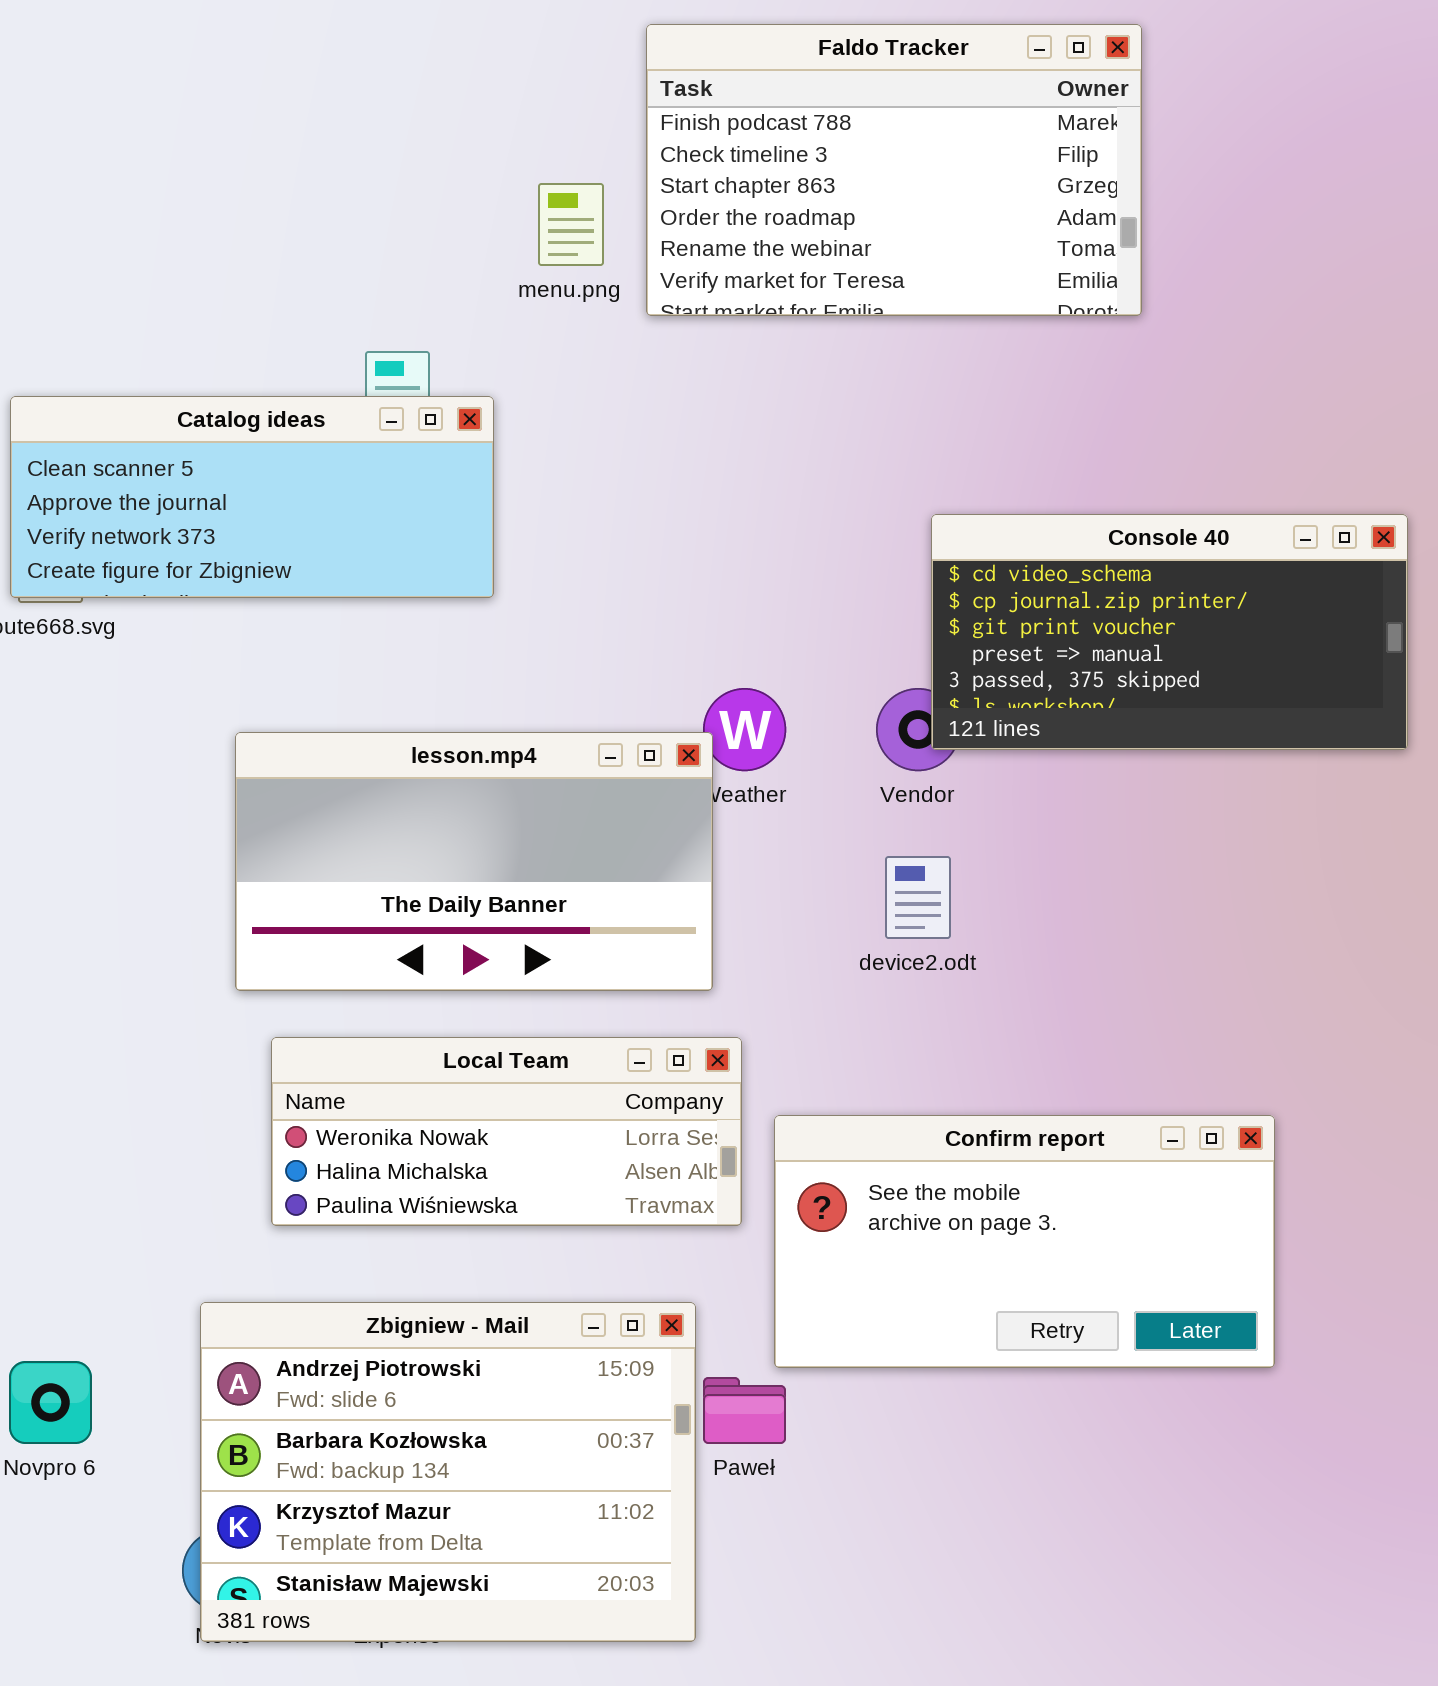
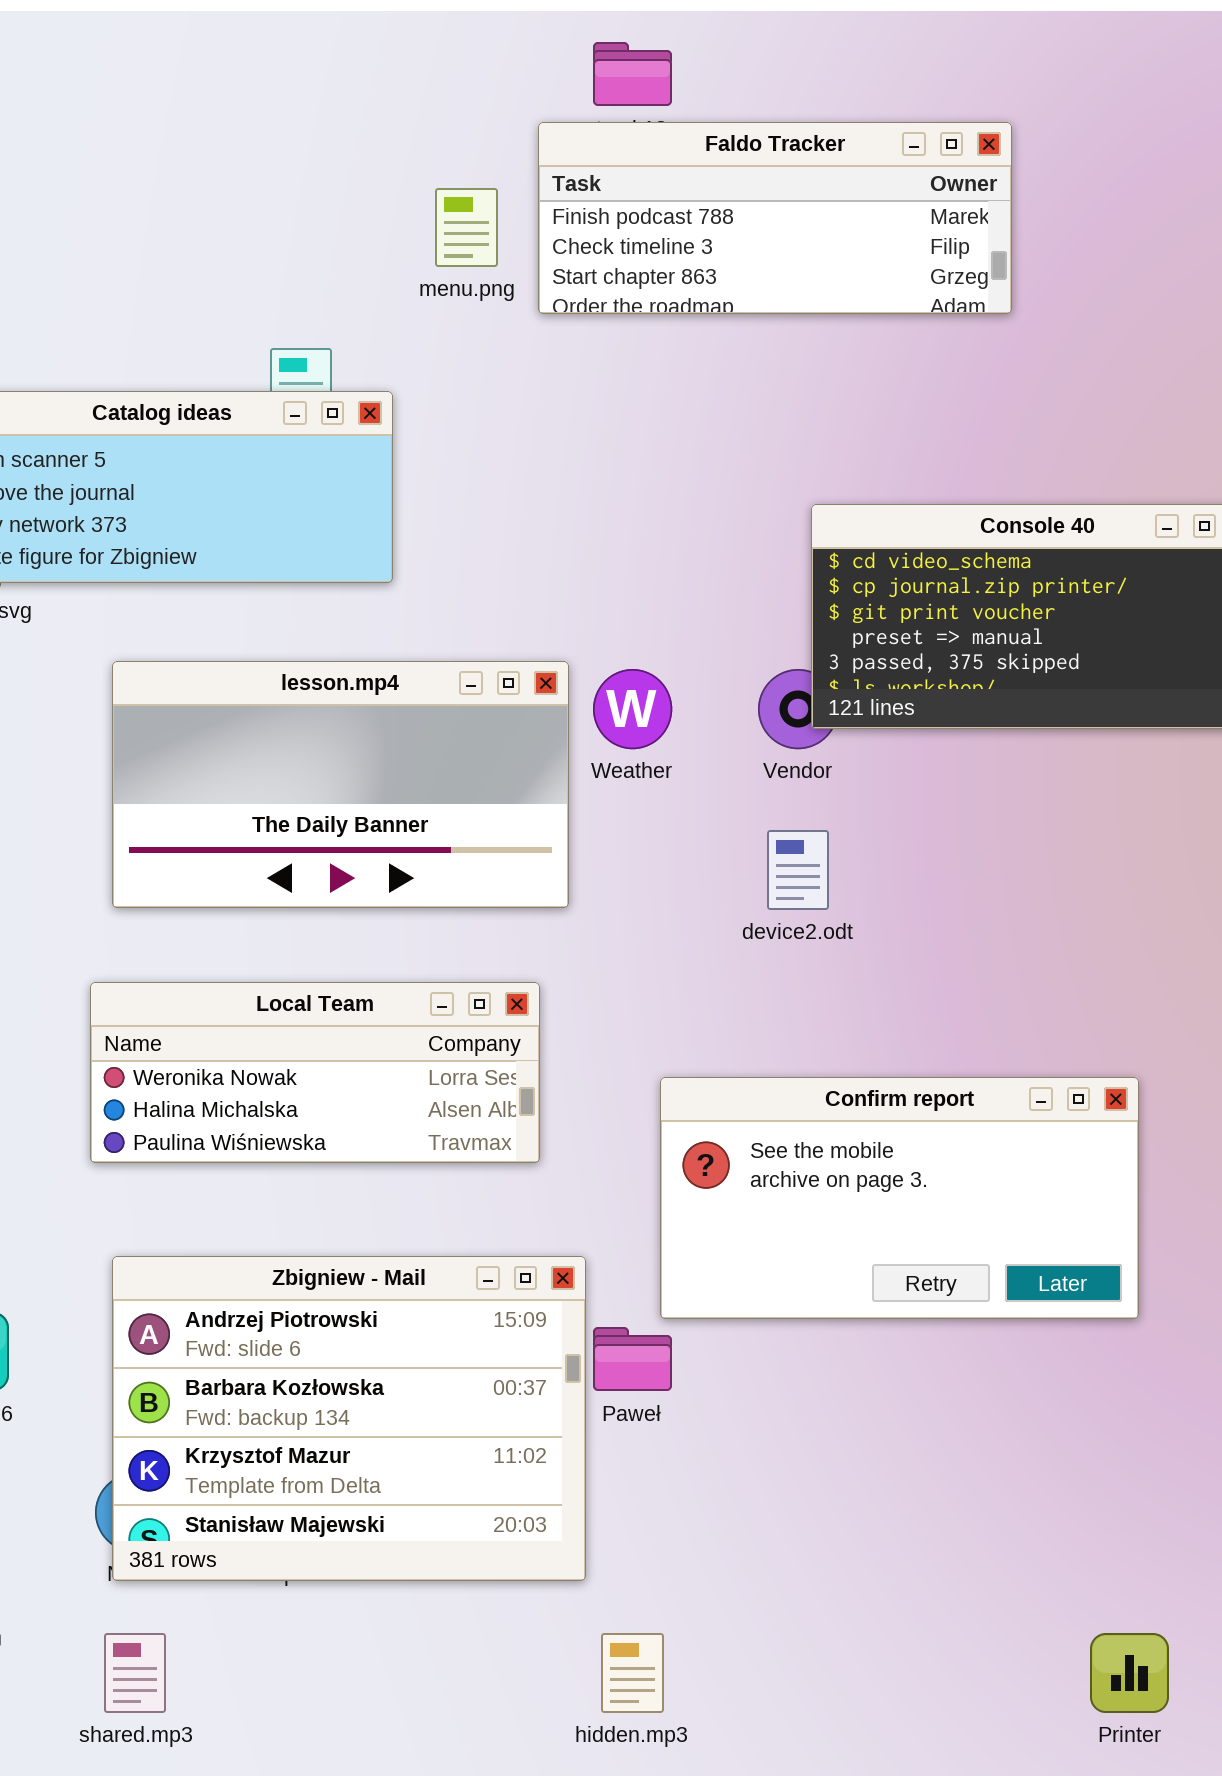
Faldo Tracker: [646,24,1142,316] -> [538,122,1012,314], resized
lesson.mp4: [235,732,713,991] -> [112,661,569,908], moved
Local Team: [271,1037,742,1226] -> [90,982,540,1163], moved

